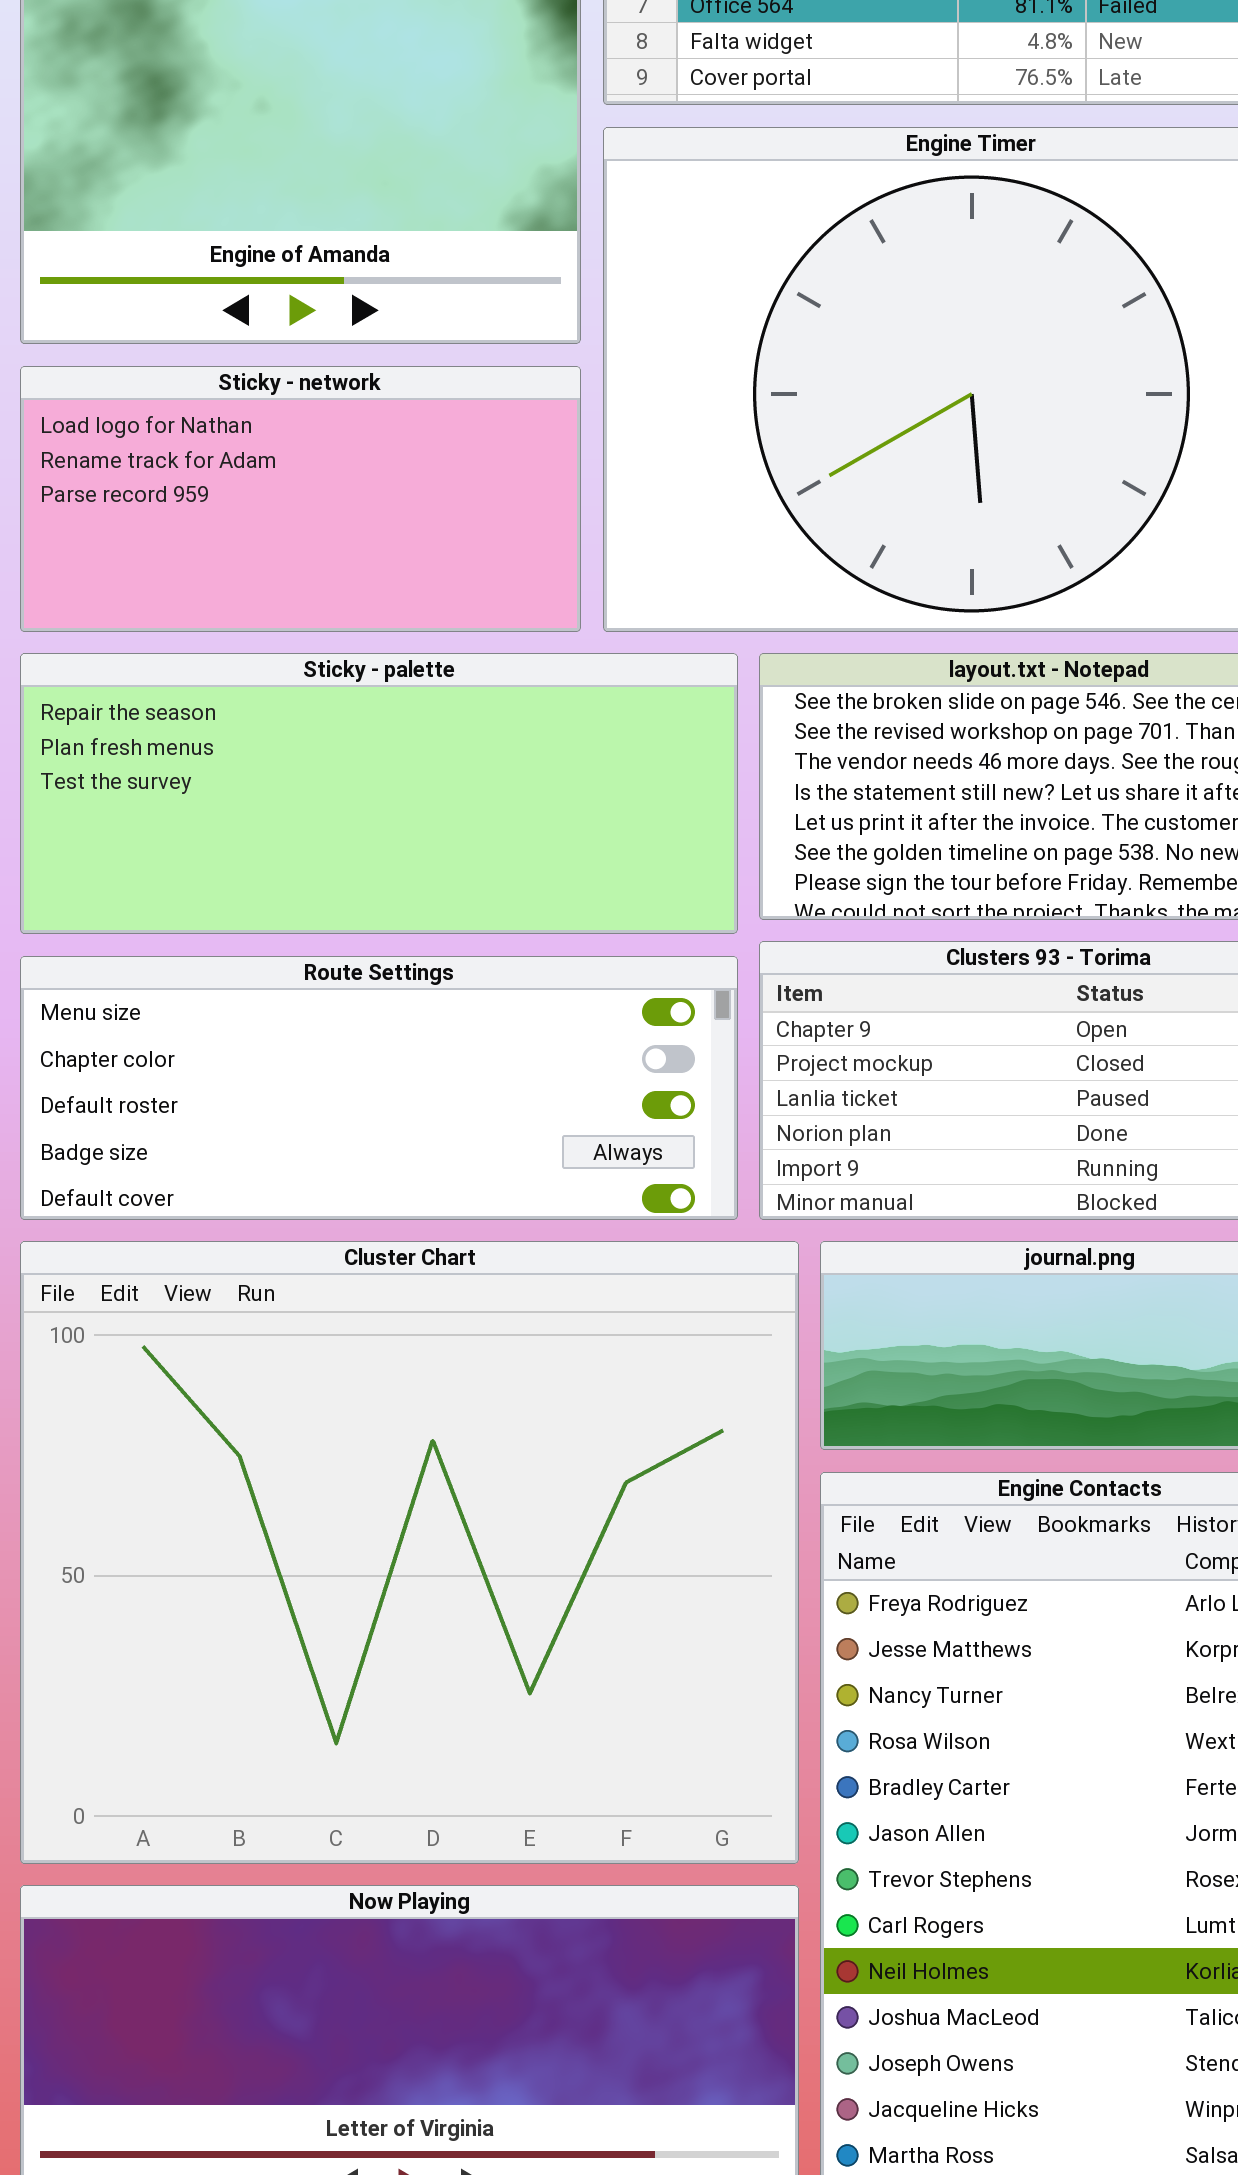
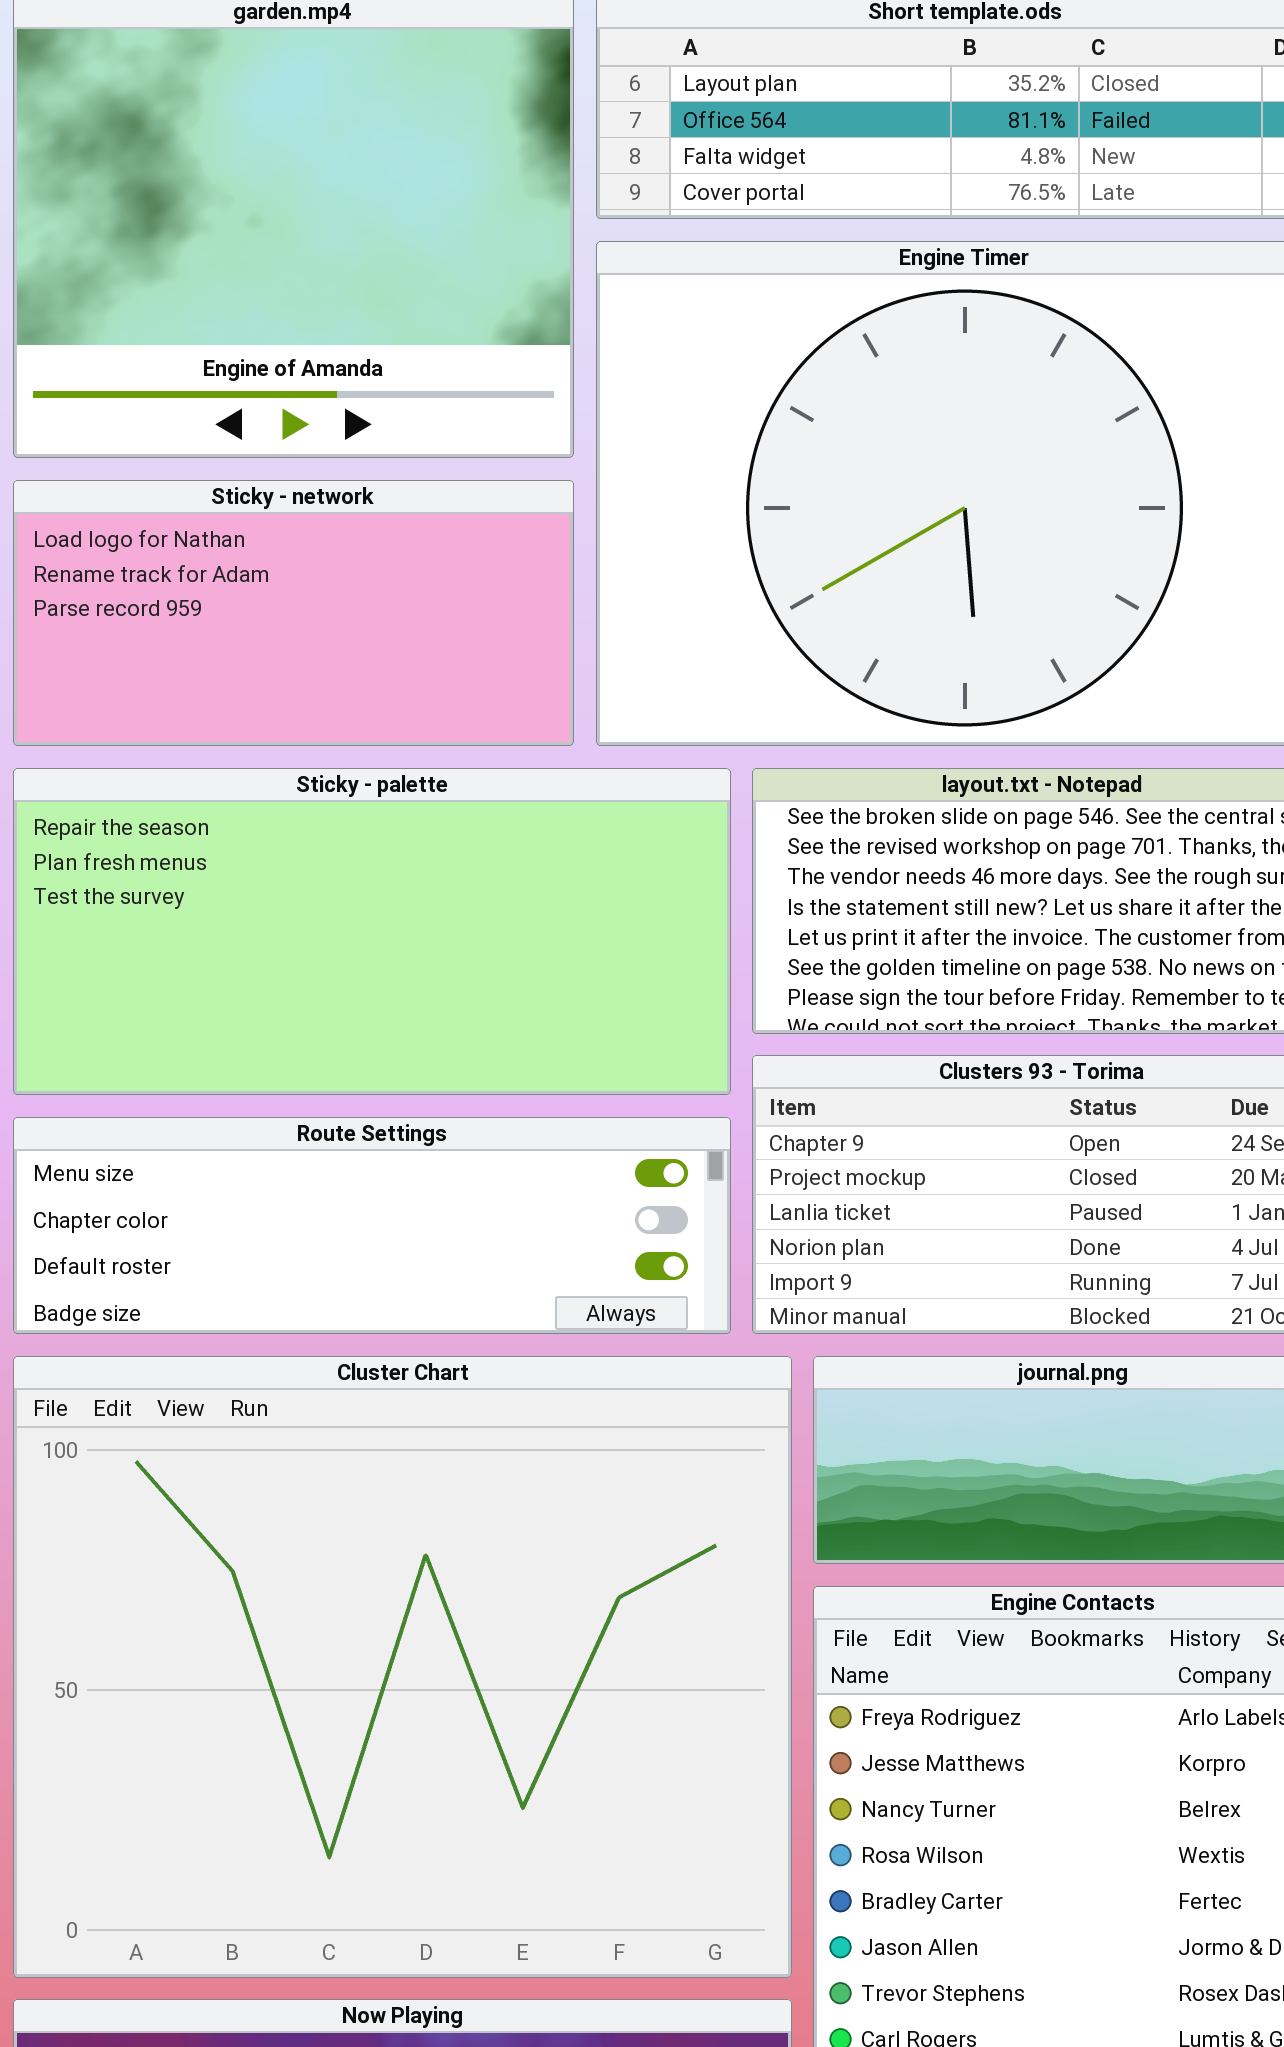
Sticky - palette: [20,653,738,934] -> [13,768,731,1095], resized
Route Settings: [20,956,738,1220] -> [13,1117,731,1334], resized

